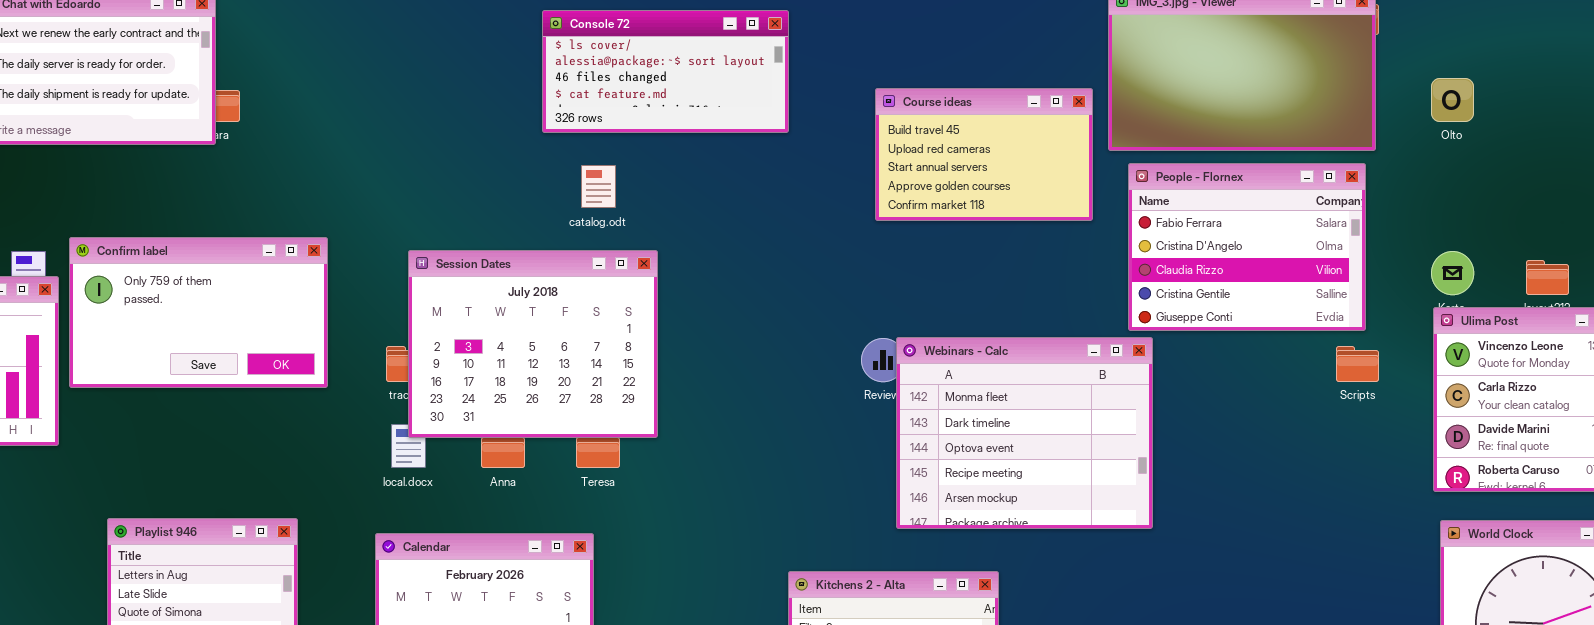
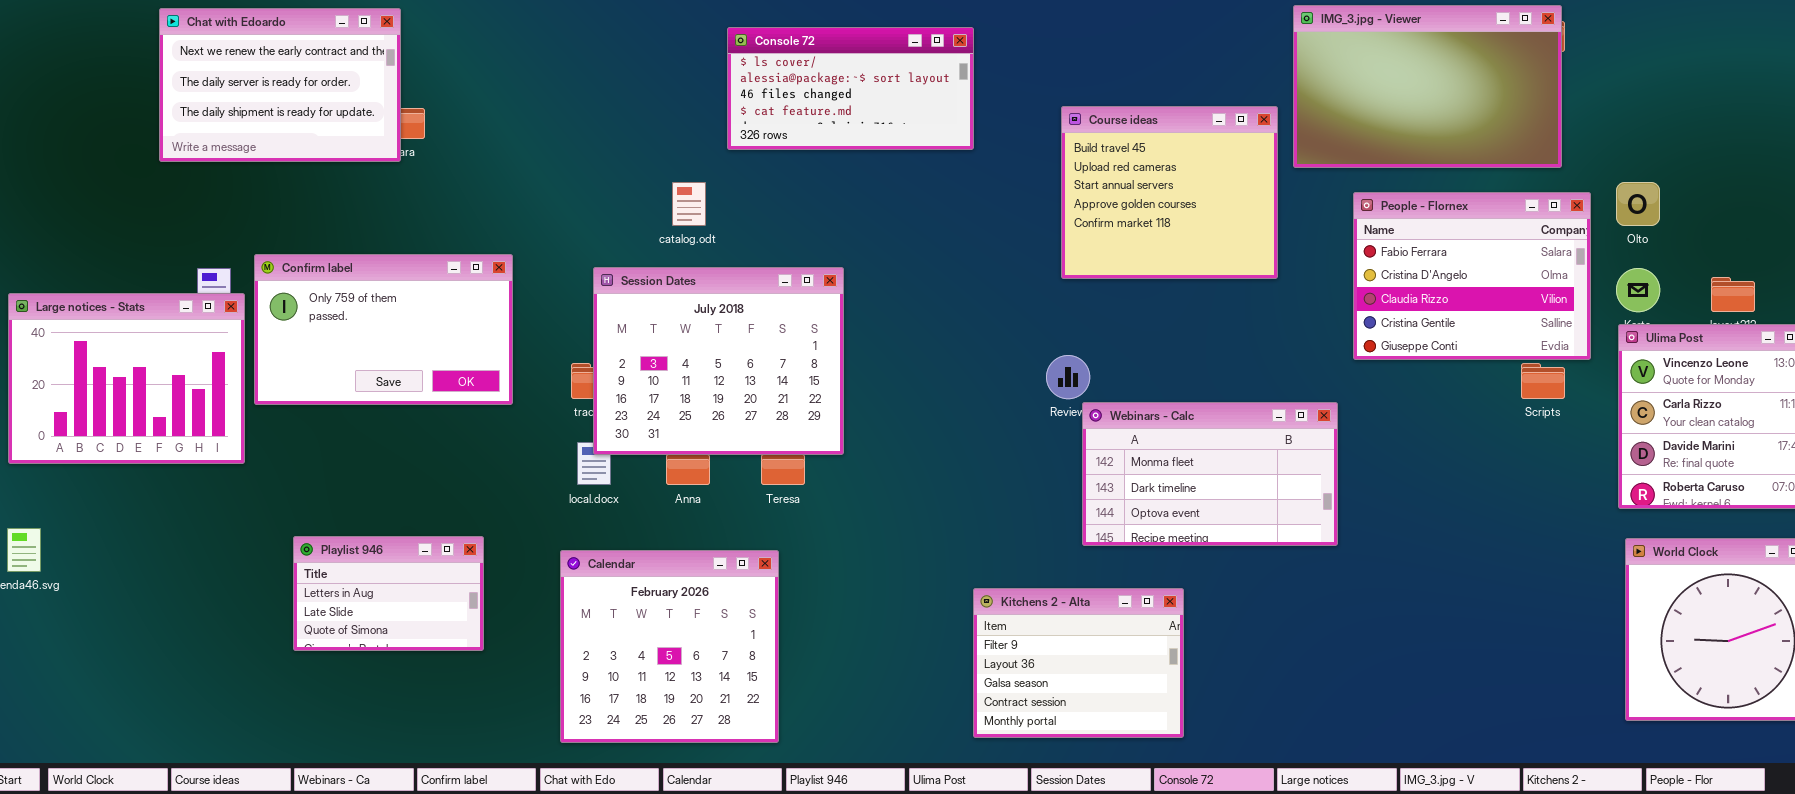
Olto: [1431,78,1474,122] -> [1616,182,1660,226], moved
Course ideas: [875,88,1093,221] -> [1061,106,1278,279], resized
People - Flornex: [1128,163,1366,331] -> [1353,192,1591,360], moved
catalog.odt: [581,165,616,208] -> [672,182,706,226], moved
Webinars - Calc: [896,337,1153,529] -> [1082,402,1338,546], resized

